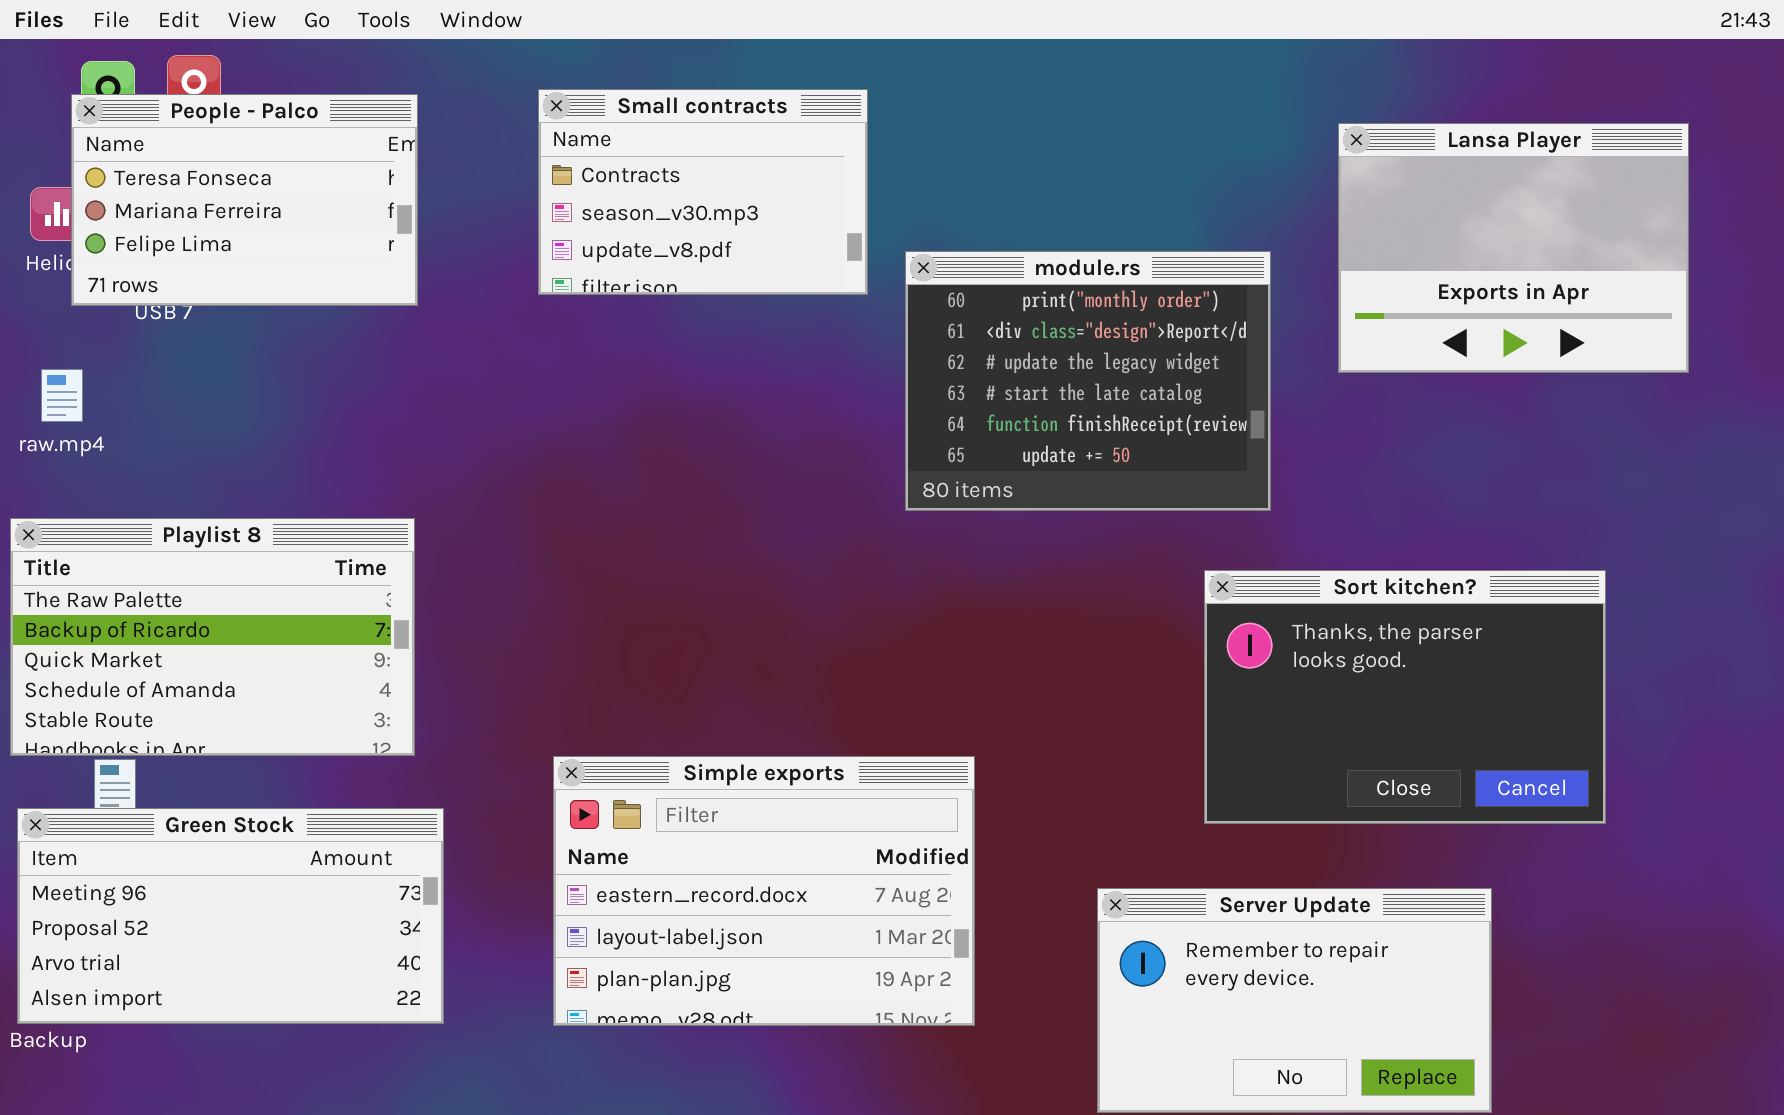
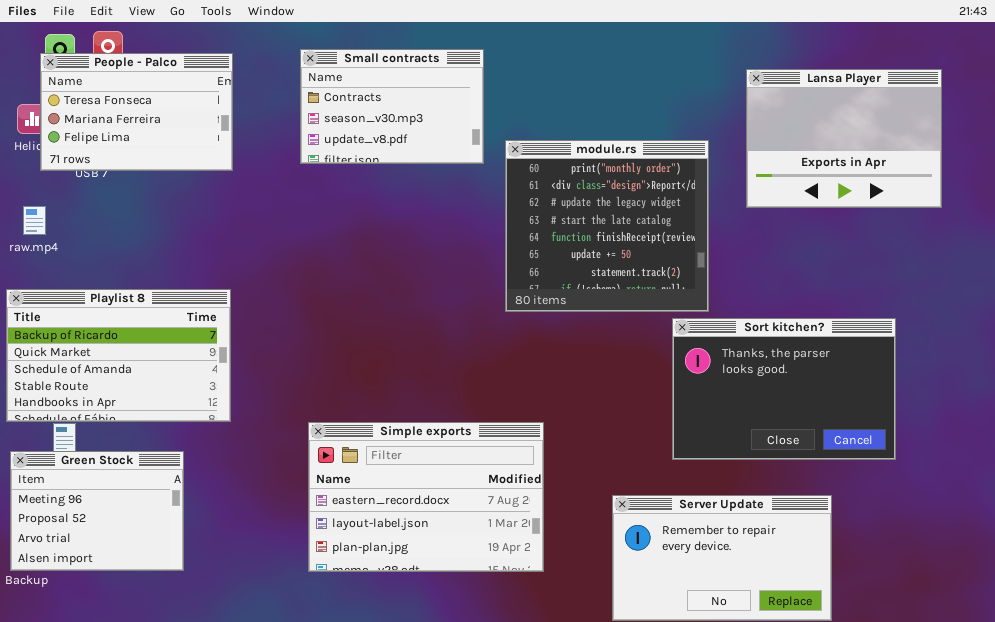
module.rs: [905,251,1271,511] -> [505,140,709,312], resized
Playlist 8: [10,518,415,756] -> [6,289,231,422], scrolled down 1 row
Green Stock: [17,808,444,1024] -> [10,451,184,571], resized

